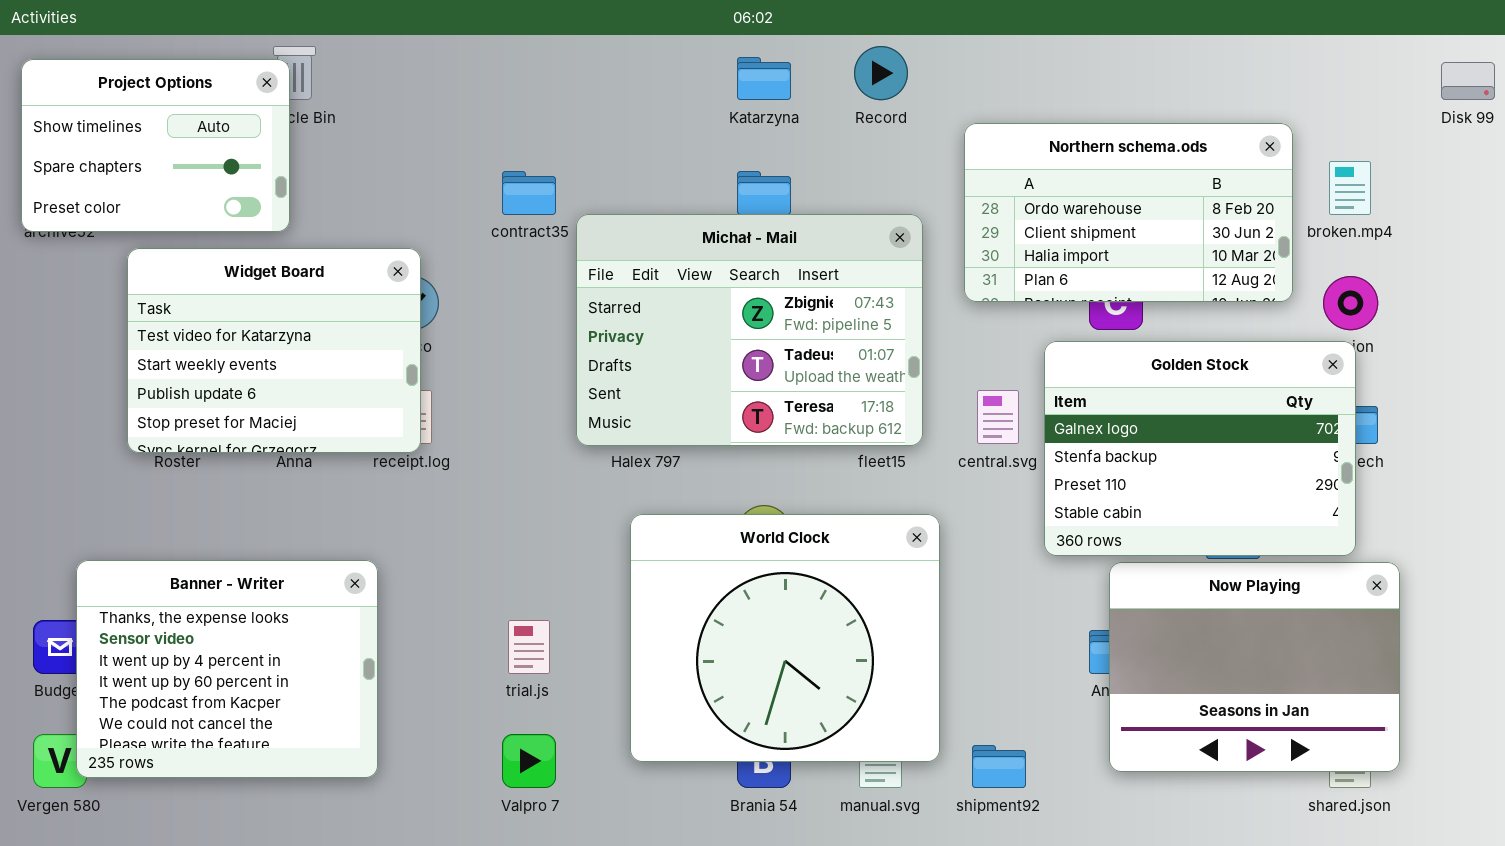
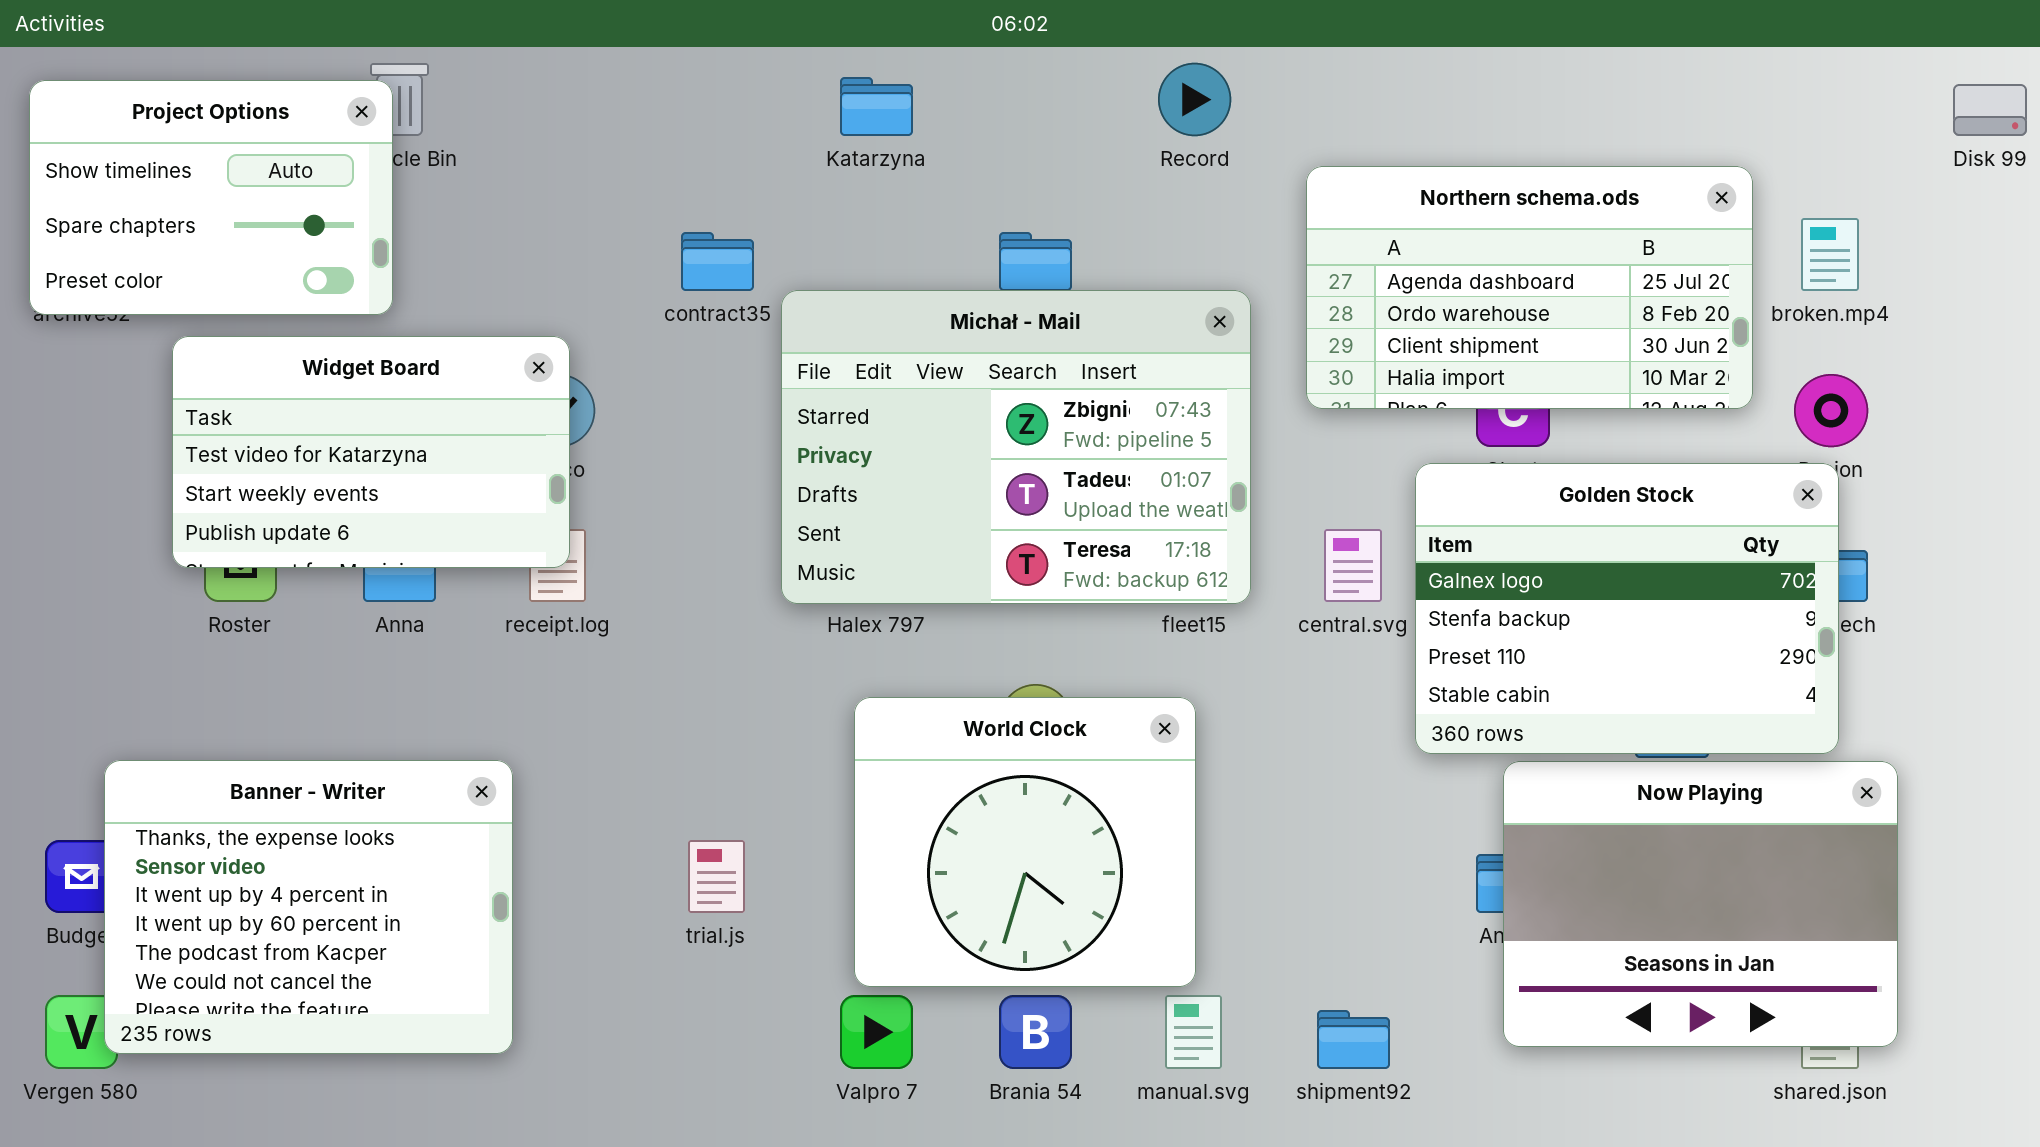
Katarzyna: [737,57,791,100] -> [840,77,913,136], moved
Northern schema.ods: [964,123,1293,302] -> [1306,166,1753,409], scrolled up 1 row
Widget Board: [127,248,421,453] -> [172,336,570,568], resized
World Clock: [630,514,940,762] -> [854,697,1196,987], resized
Valpro 7: [502,734,556,788] -> [840,995,913,1069], moved

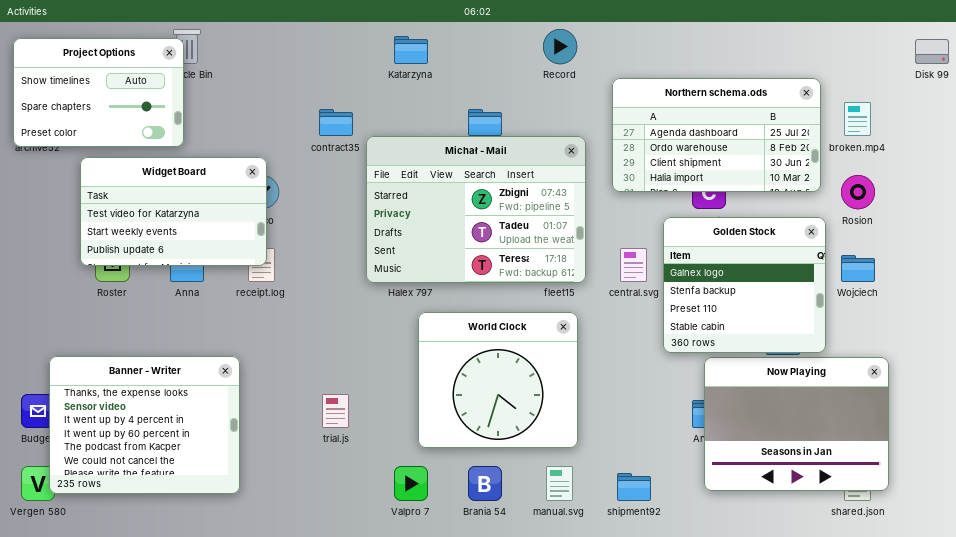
Golden Stock: [1415,463,1839,754] -> [663,217,826,353], resized
World Clock: [854,697,1196,987] -> [418,312,578,448], moved

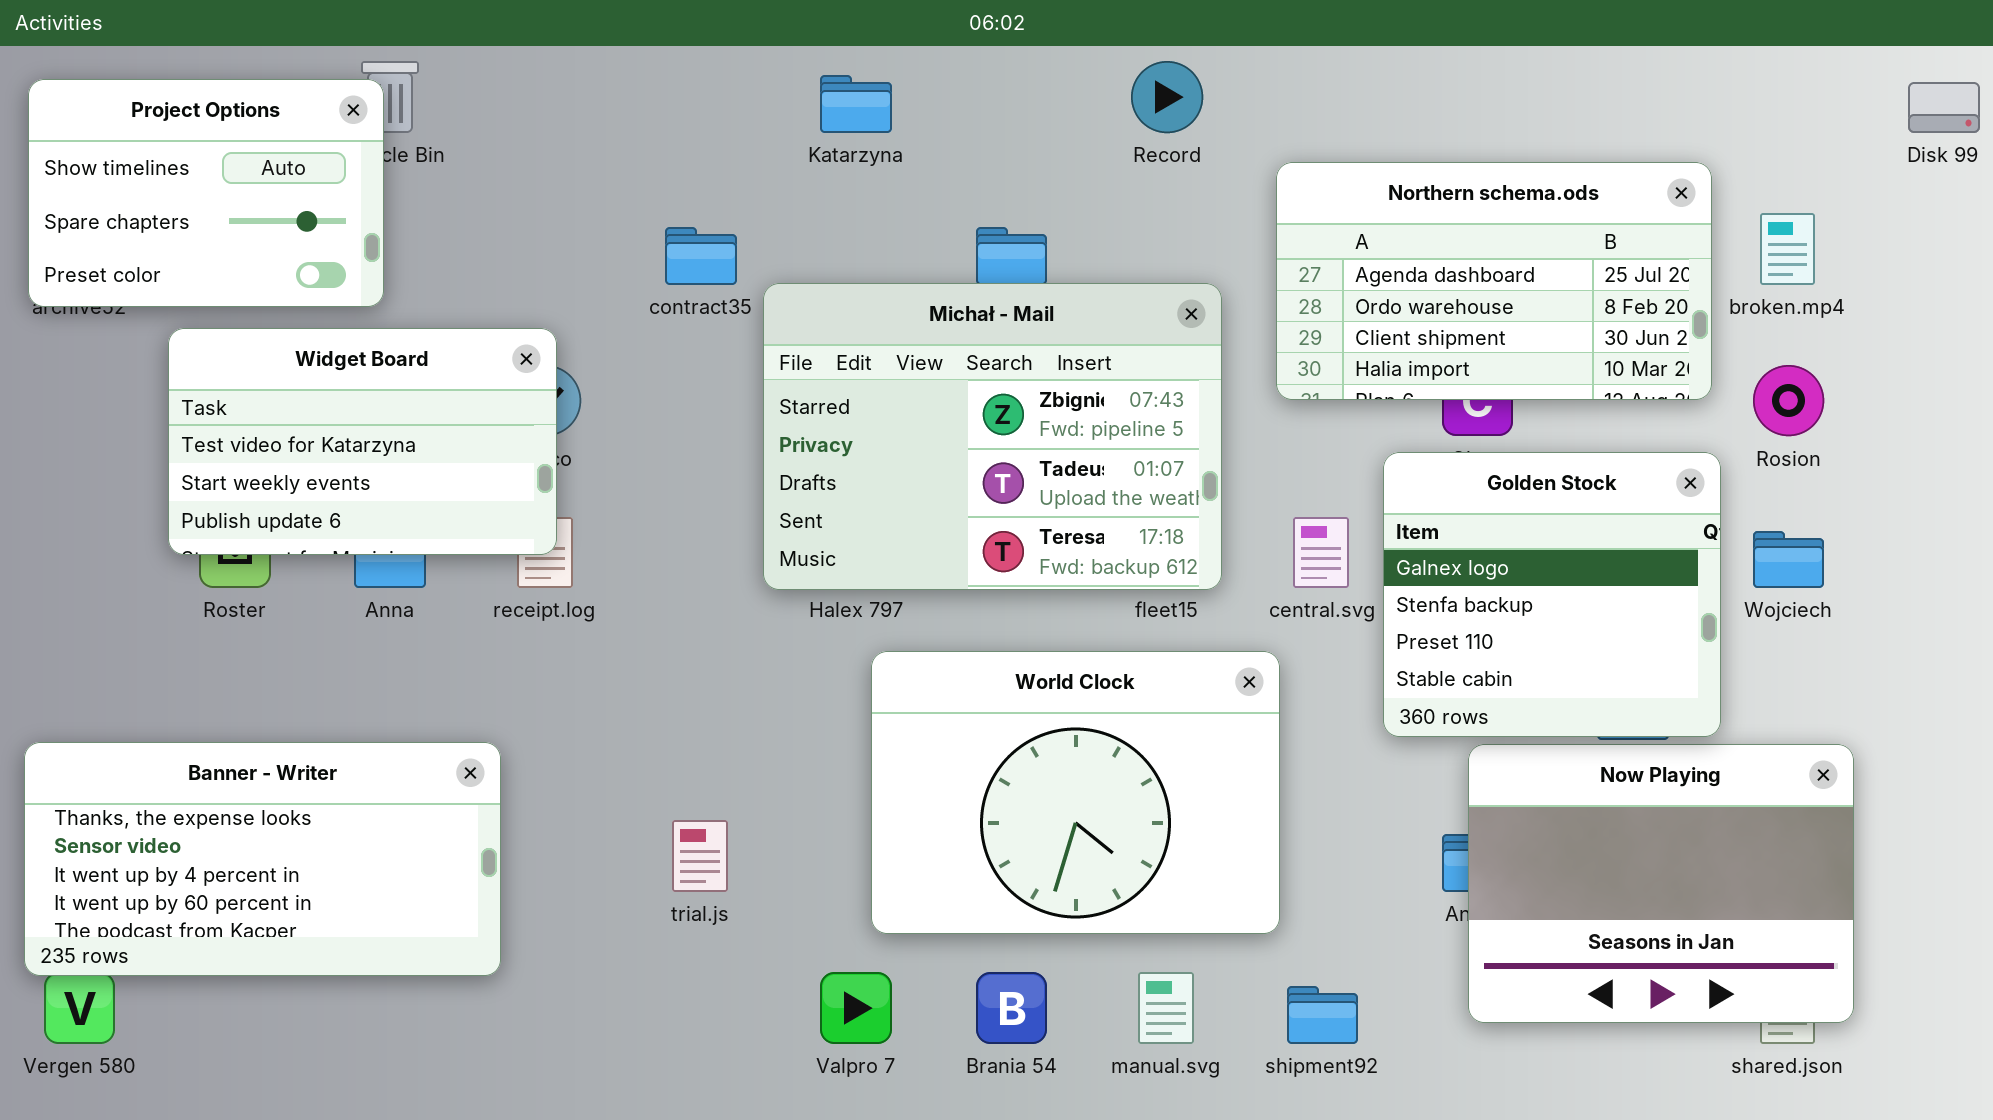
World Clock: [418,312,578,448] -> [871,651,1280,934], resized
Banner - Writer: [49,356,240,494] -> [24,742,501,976], resized

